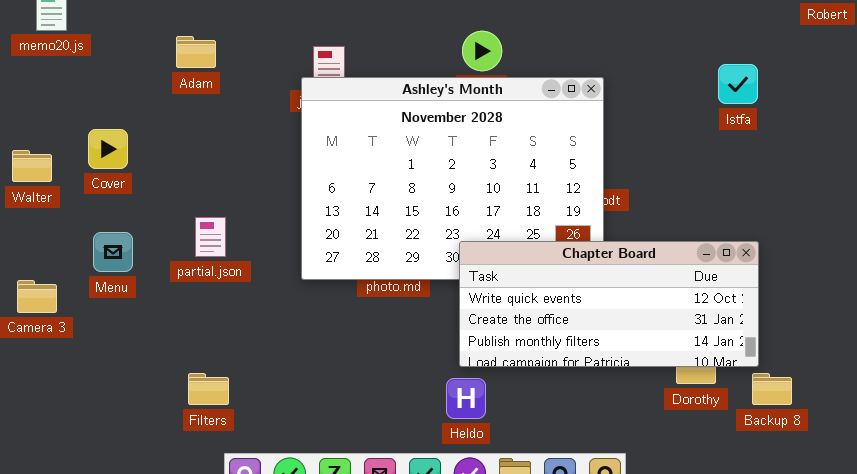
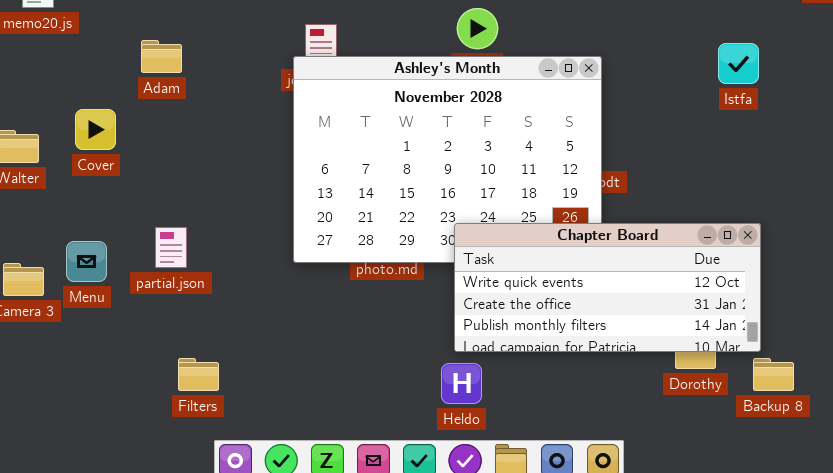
Adam: [176,36,216,68] -> [141,40,182,73], moved
partial.json: [195,217,226,257] -> [155,227,187,268], moved
Menu: [93,232,133,272] -> [66,241,107,282], moved

